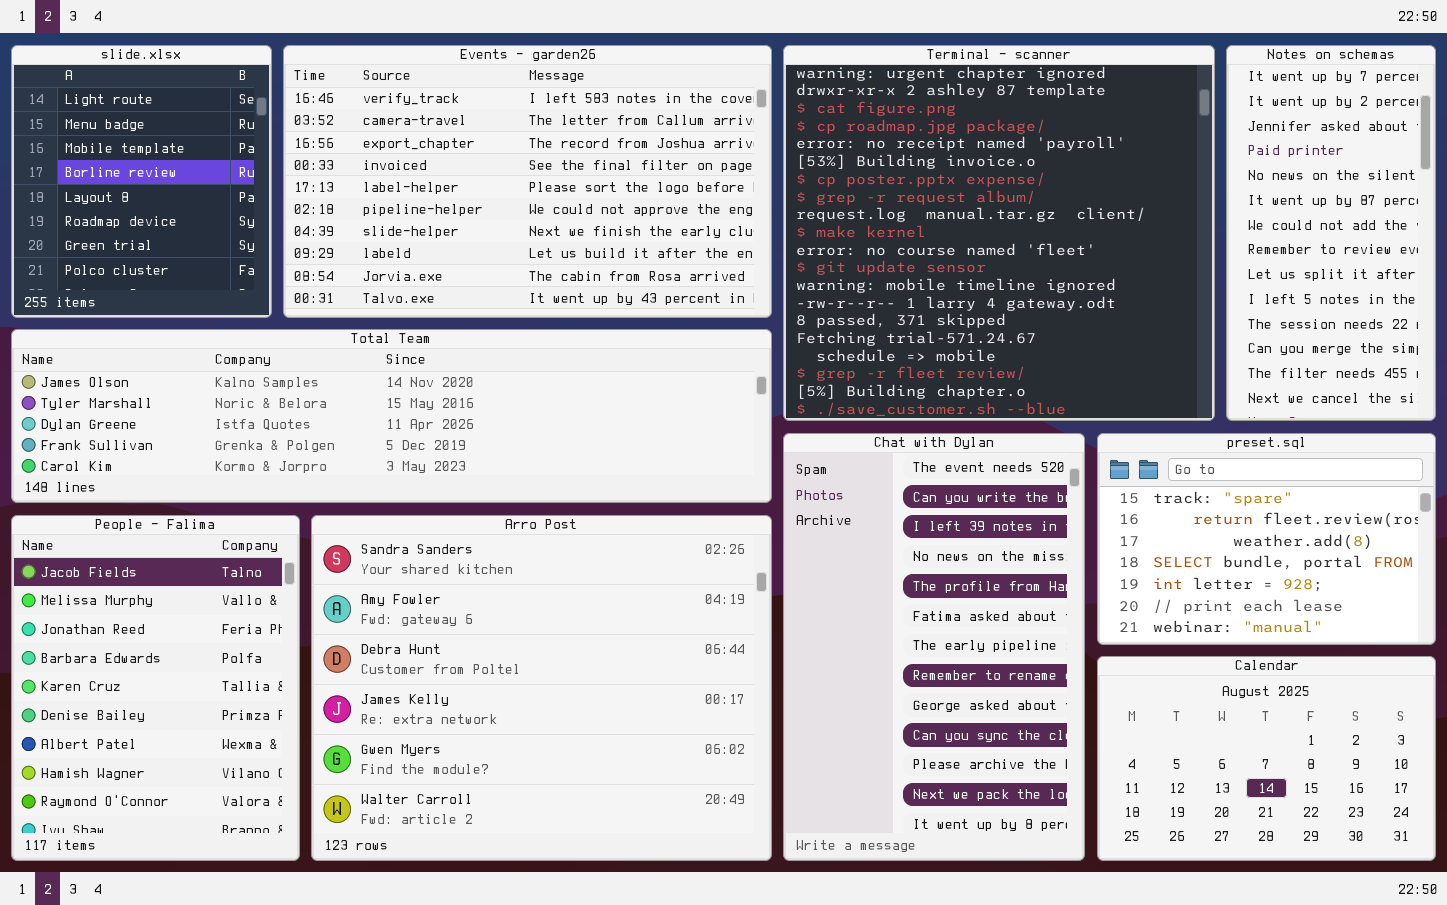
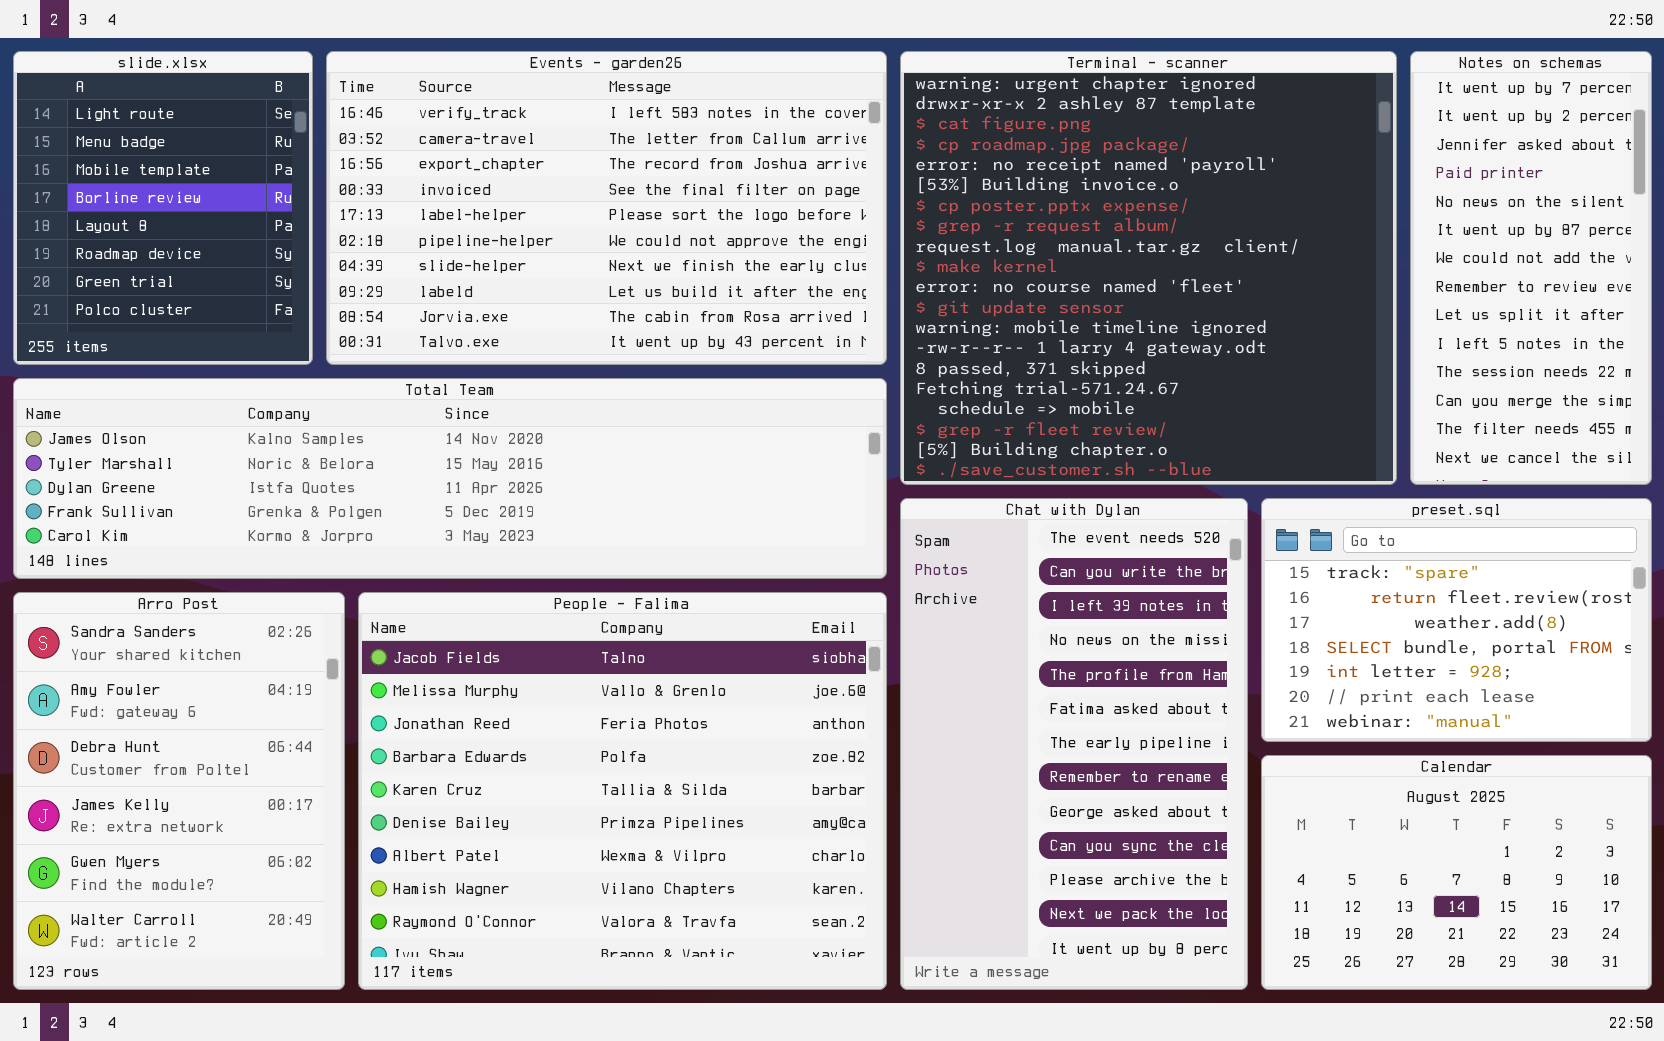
People - Falima: [11,515,300,861] -> [358,592,887,990], moved, resized
Arro Post: [311,515,772,861] -> [13,592,345,990], moved, resized

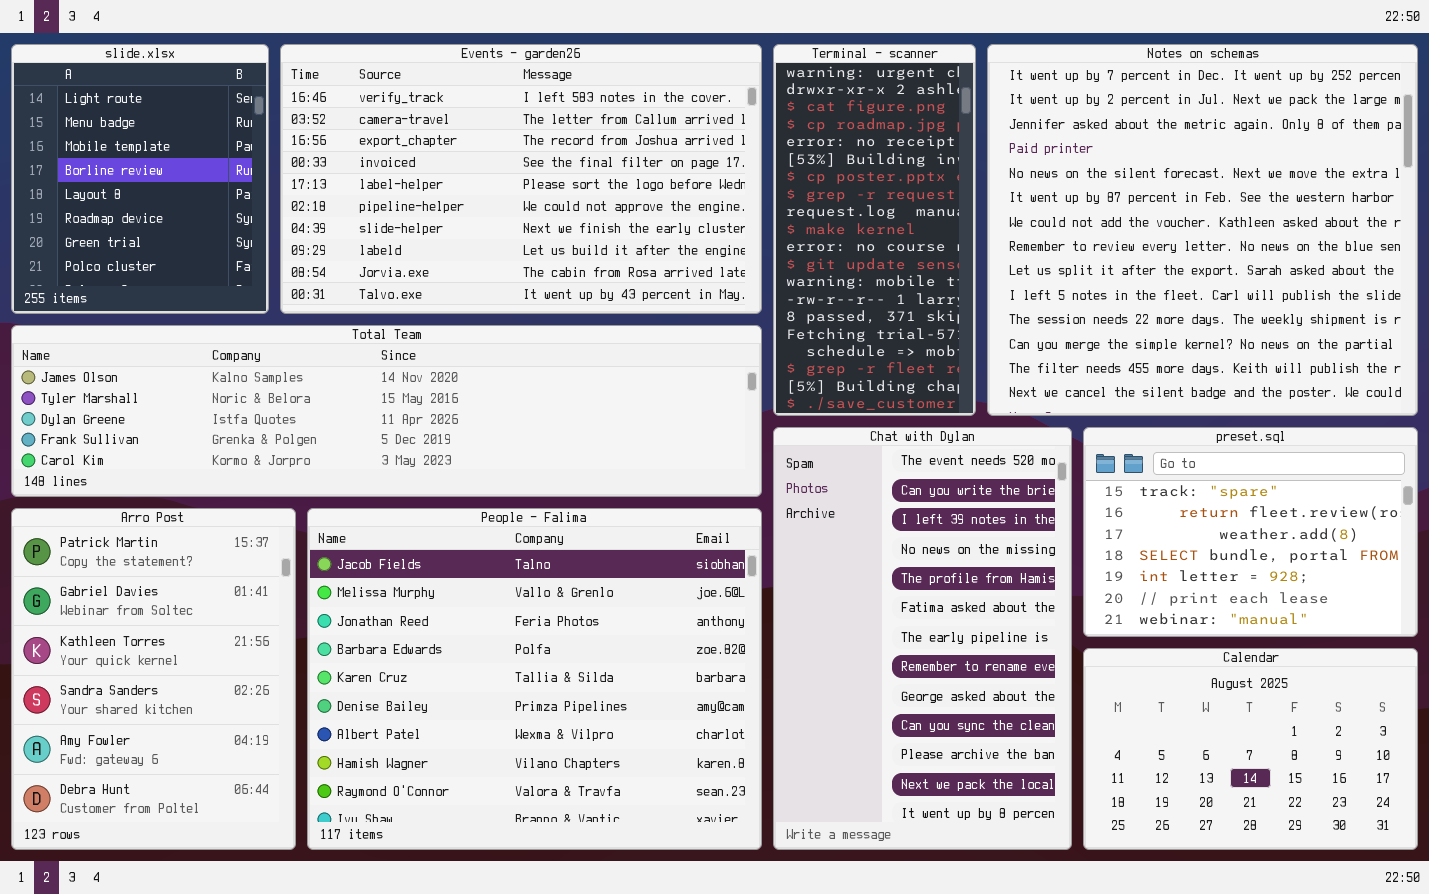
Terminal - scanner: [900,51,1397,485] -> [773,44,976,416], resized
Notes on schemas: [1410,51,1652,485] -> [987,44,1418,416], resized
Arro Post: [13,592,345,990] -> [11,508,296,850], scrolled up 3 rows

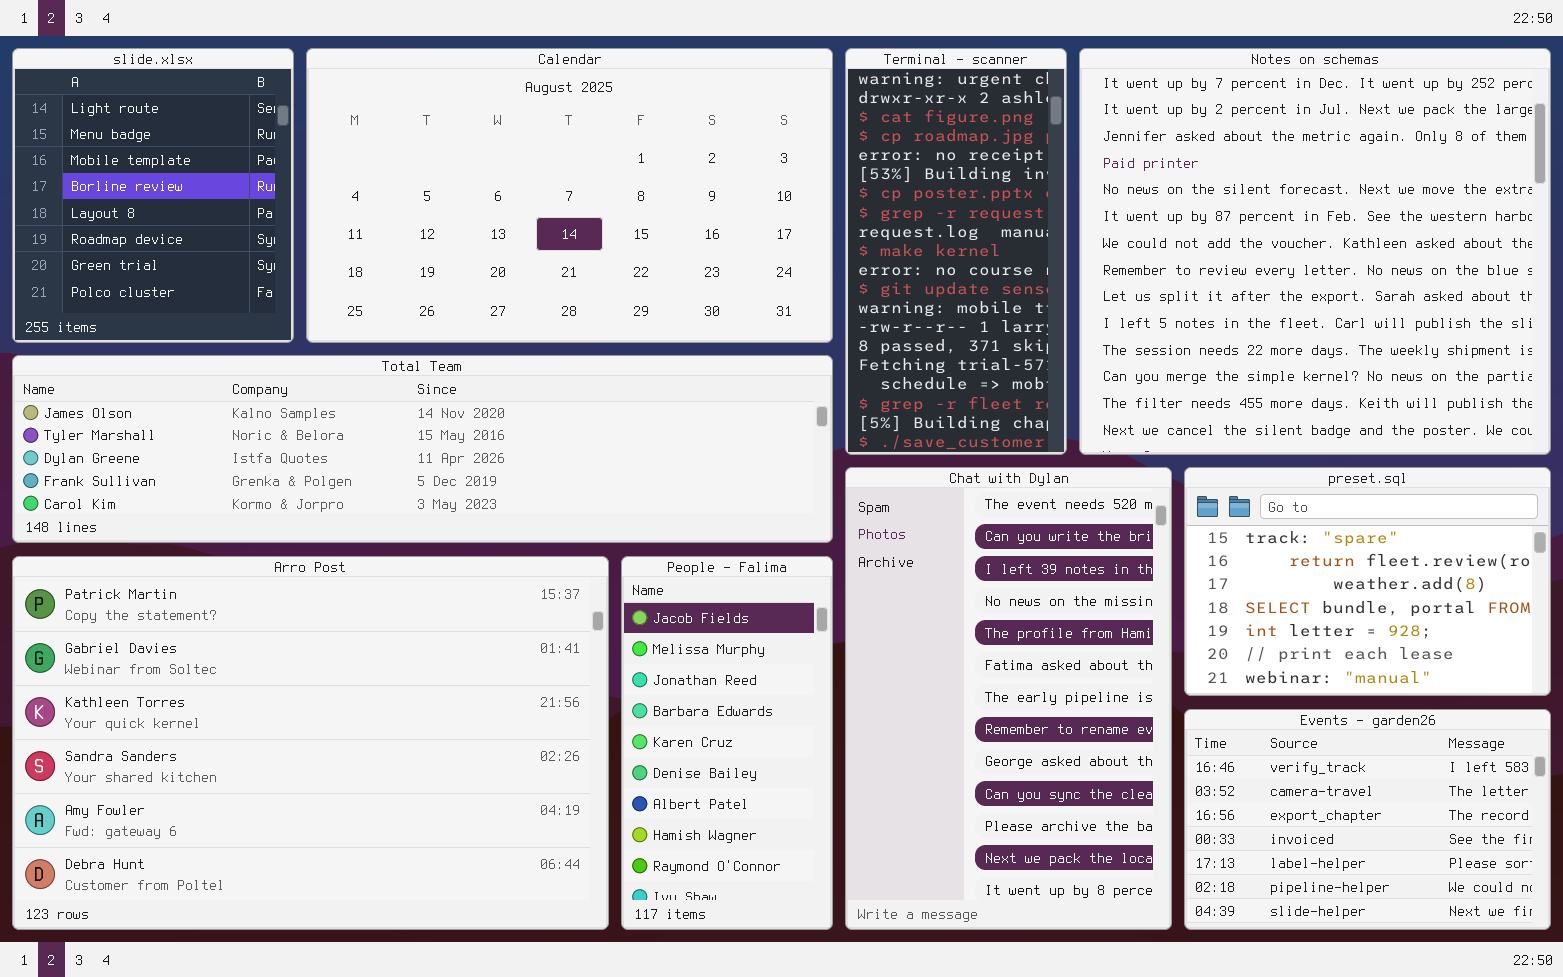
Events - garden26: [280,44,762,314] -> [1184,709,1551,930], moved, resized
Arro Post: [11,508,296,850] -> [12,556,609,930], resized
People - Falima: [307,508,762,850] -> [621,556,833,930], resized
Calendar: [1083,648,1418,850] -> [306,48,833,343], moved, resized

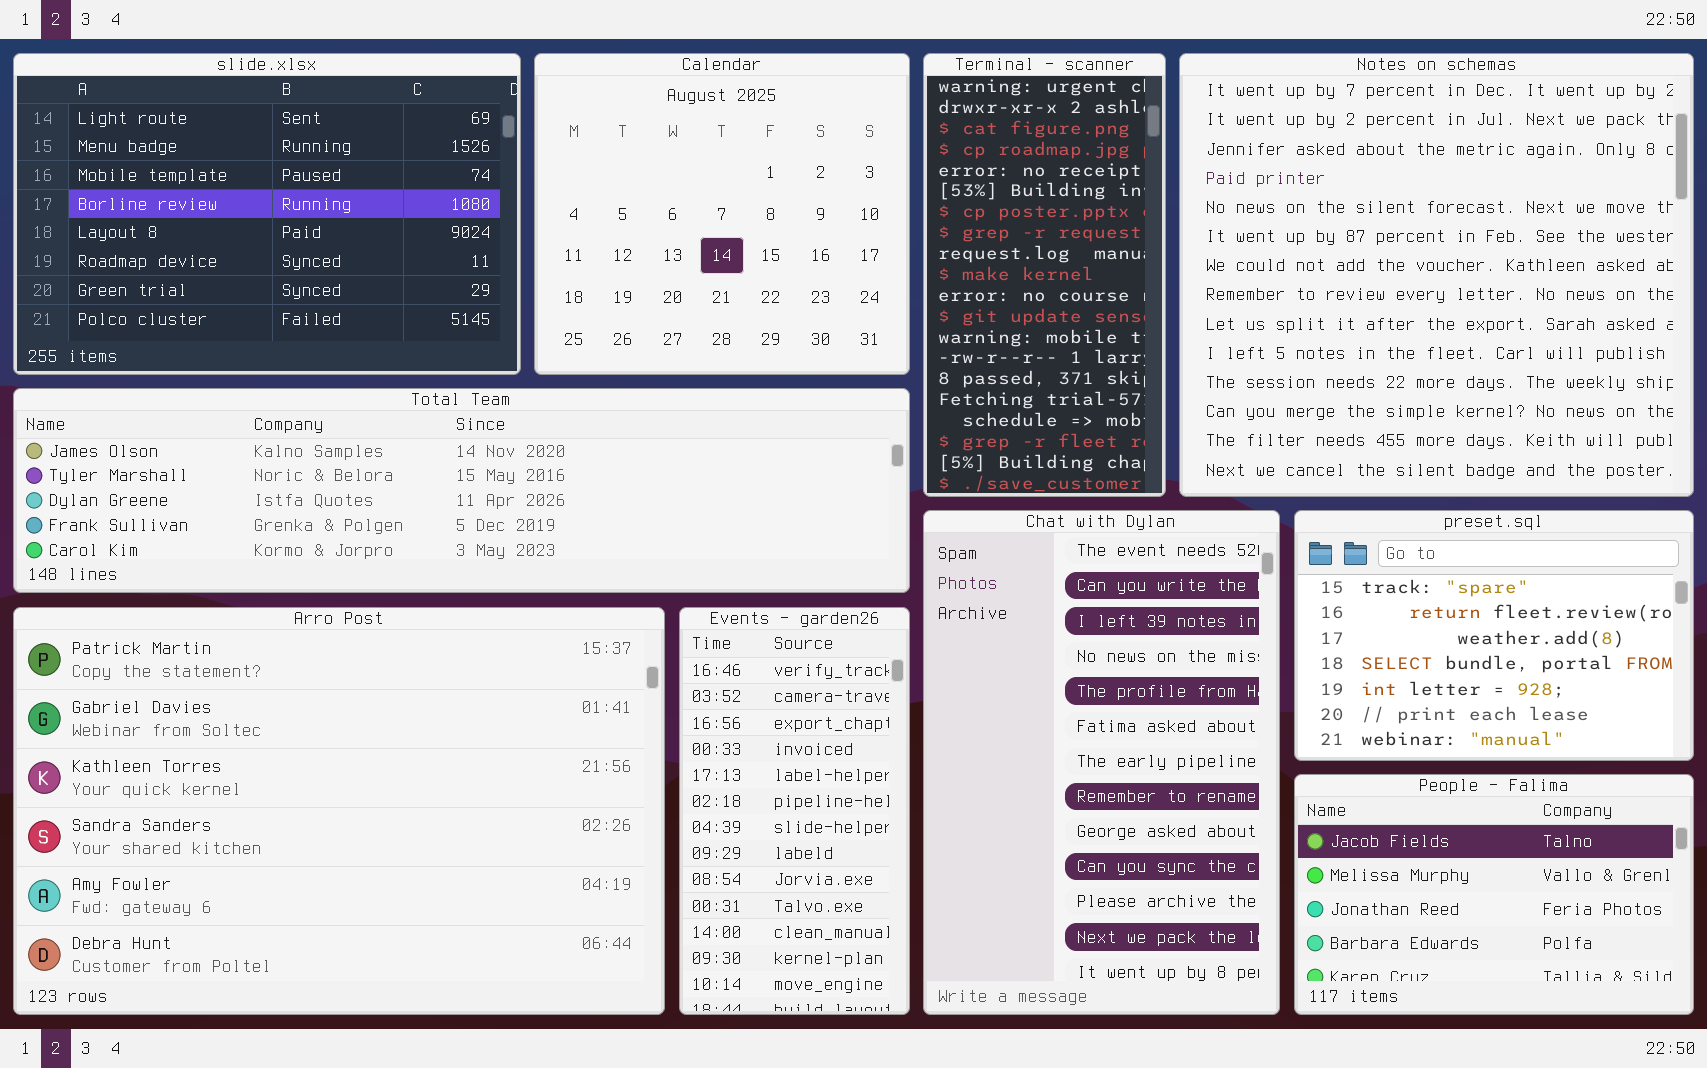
slide.xlsx: [12,48,294,343] -> [13,53,521,375], resized
Calendar: [306,48,833,343] -> [534,53,910,375], resized
People - Falima: [621,556,833,930] -> [1294,774,1694,1015], moved, resized
Events - garden26: [1184,709,1551,930] -> [679,607,910,1015], moved, resized

